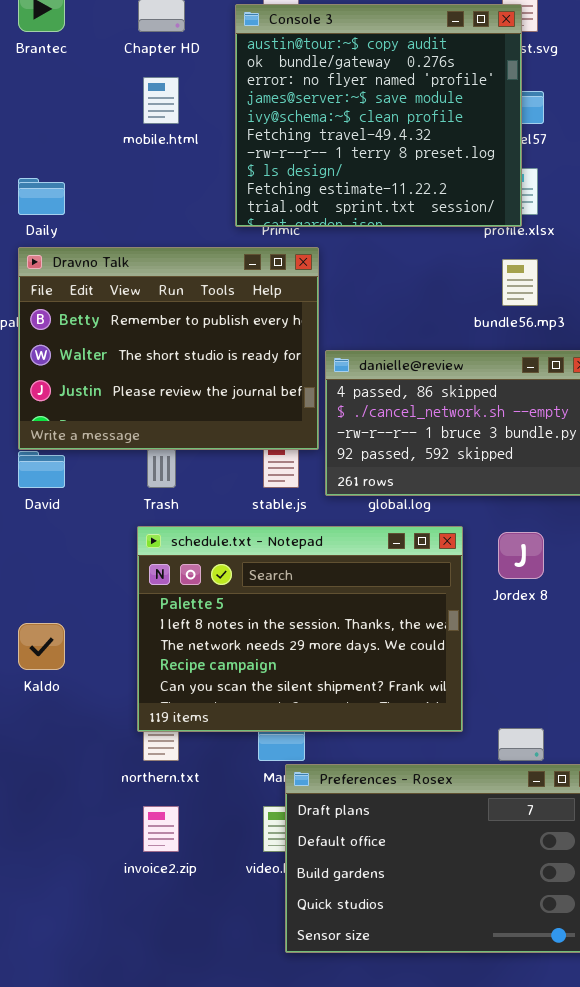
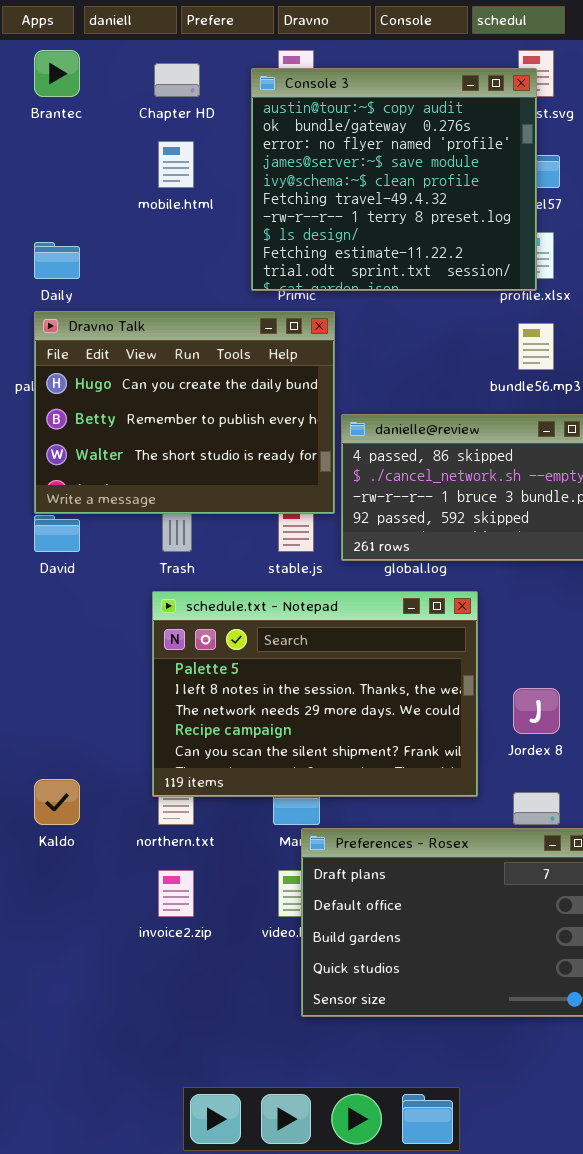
Dravno Talk: [18,247,319,450] -> [34,311,335,514], scrolled up 1 row
Jordex 8: [498,532,544,579] -> [513,688,560,734], moved
Kaldo: [18,623,65,670] -> [34,779,80,825], moved

